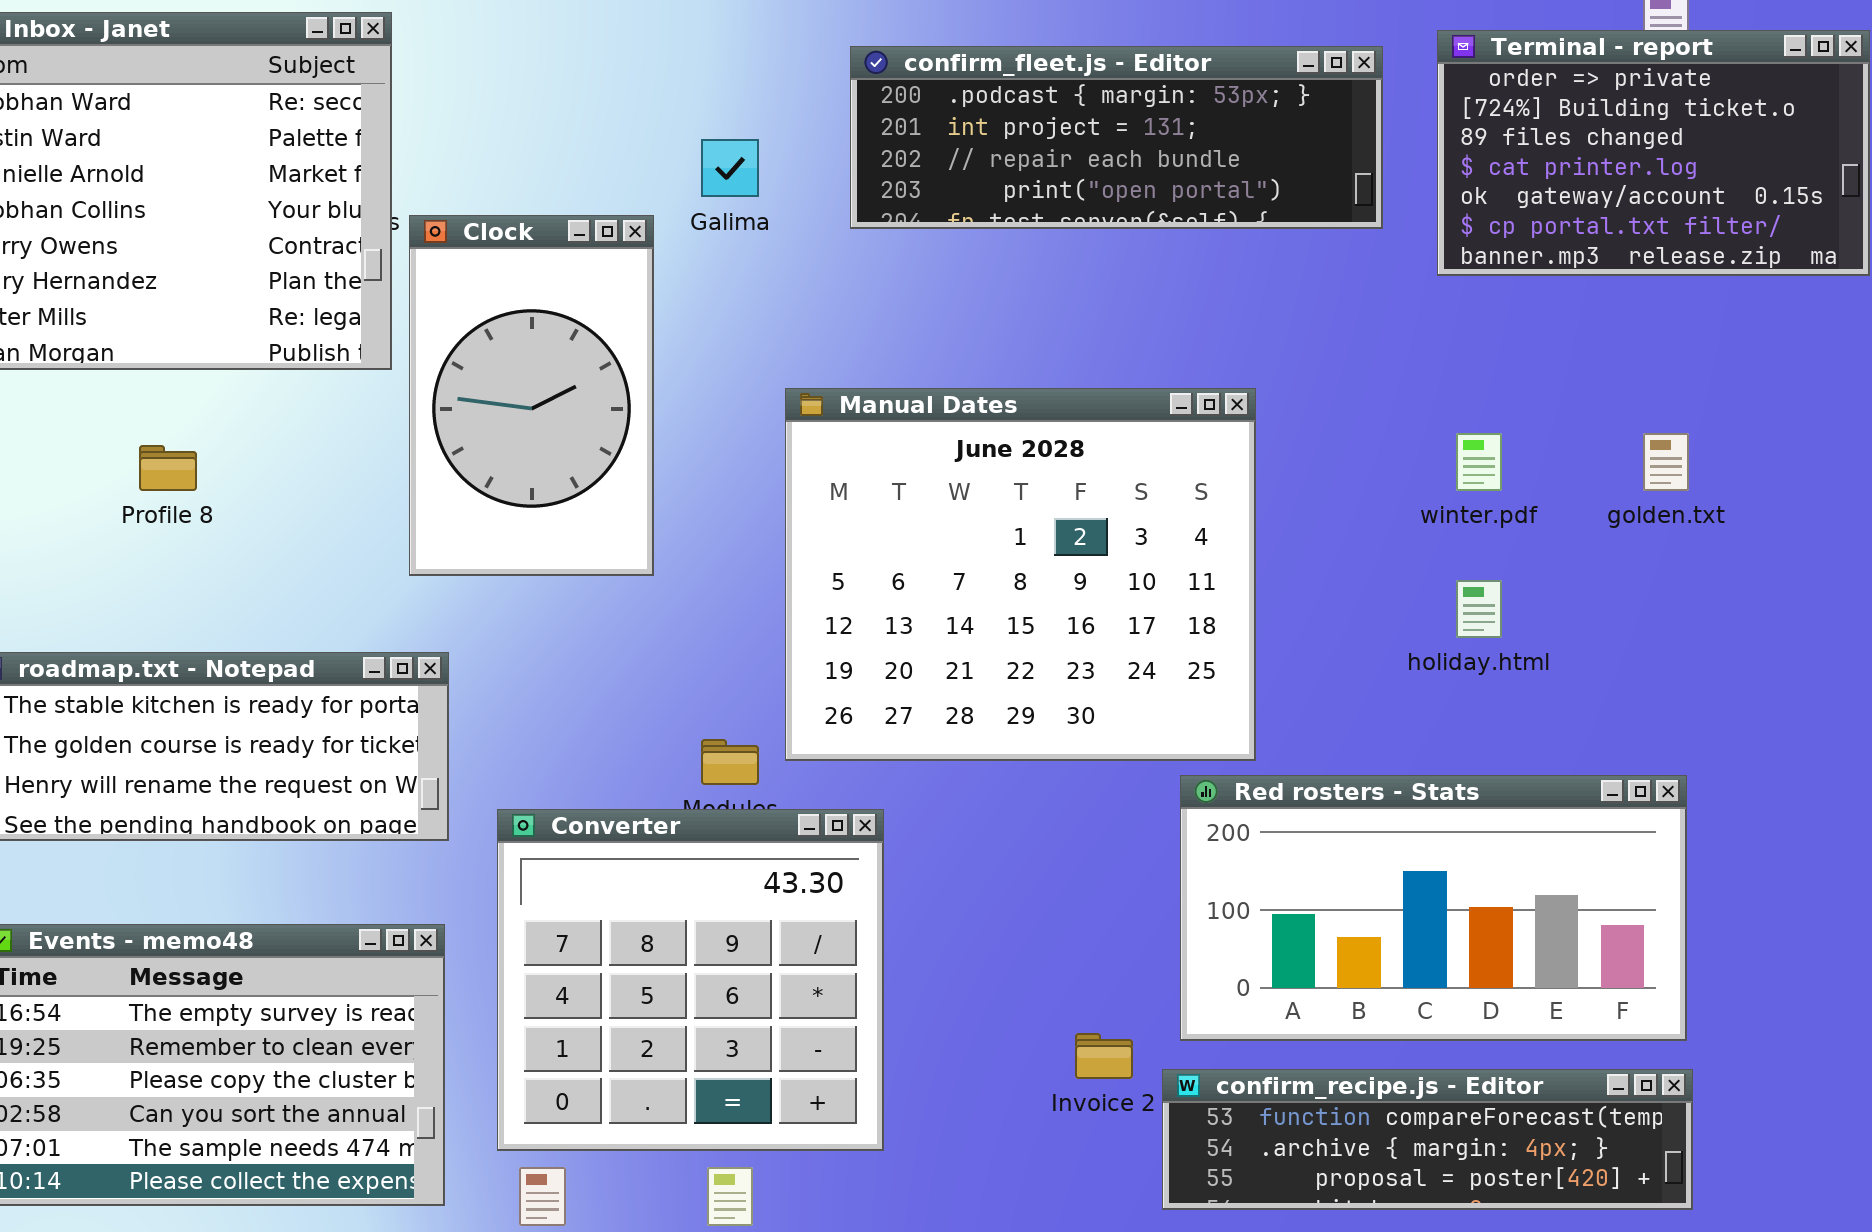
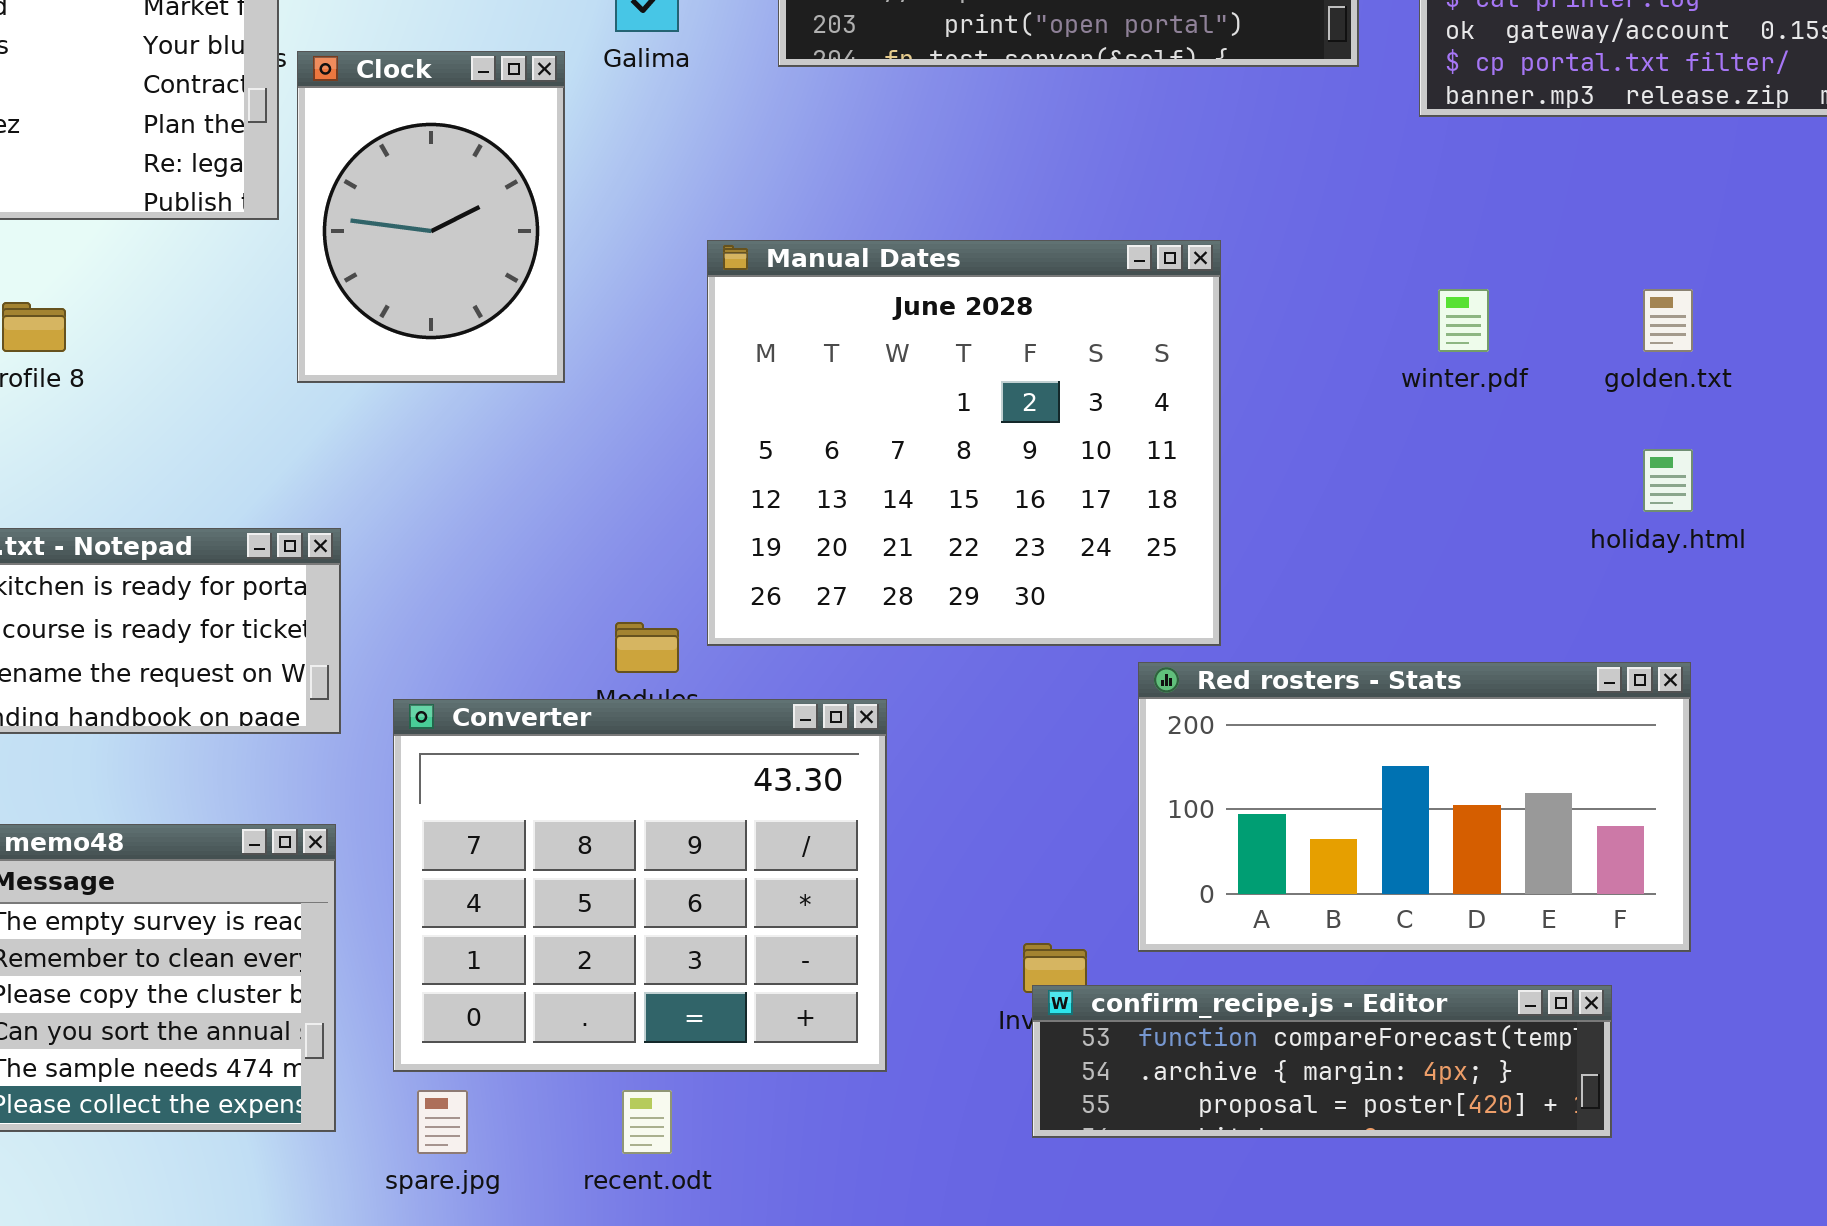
Clock: [409,215,654,576] -> [297,51,565,383], resized
holiday.html: [1456,580,1502,638] -> [1643,449,1693,512], moved
Converter: [497,809,884,1151] -> [393,699,887,1072], resized
confirm_recipe.js - Editor: [1162,1069,1693,1210] -> [1032,985,1612,1138], moved

